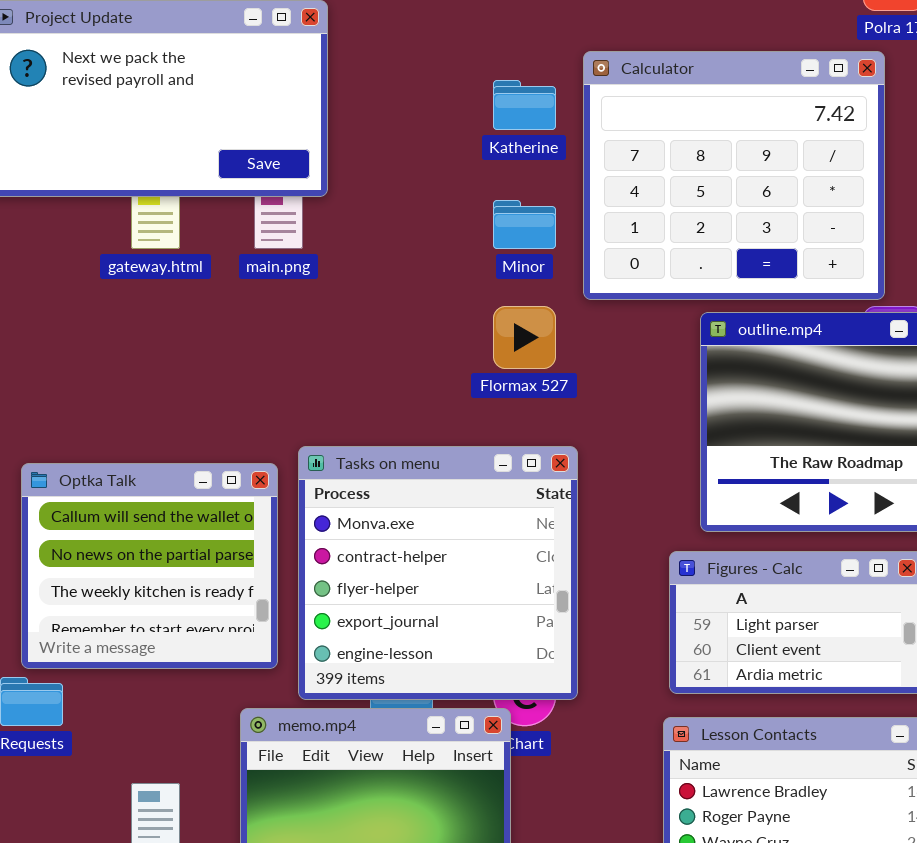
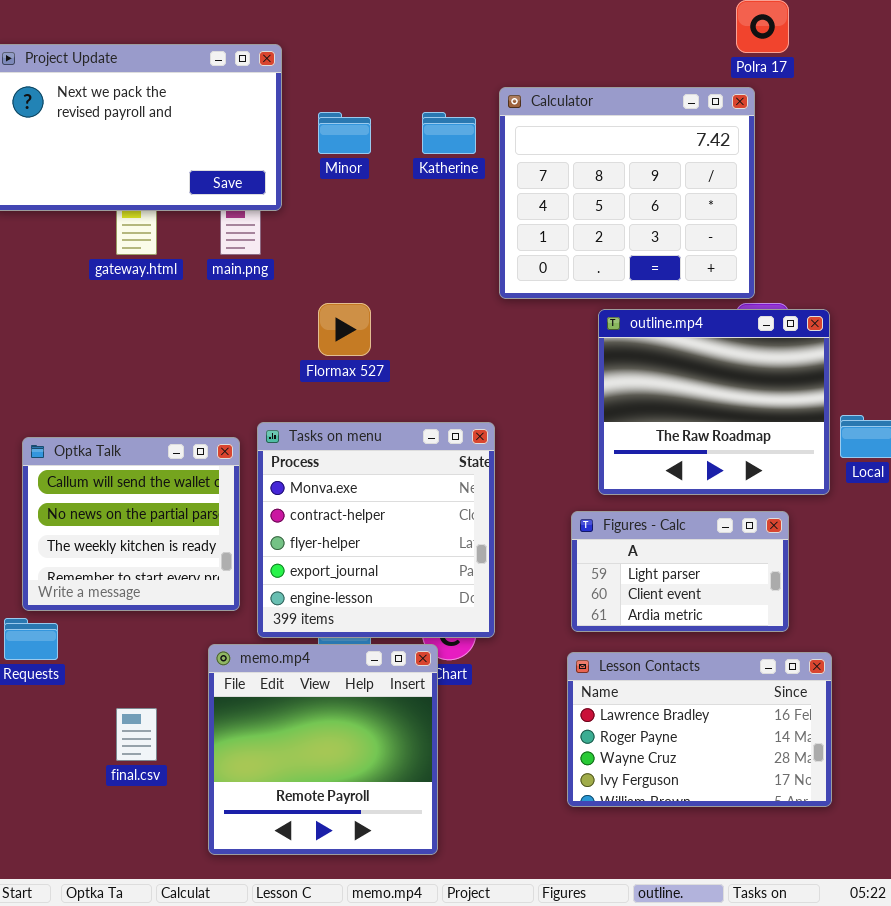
Minor: [493,200,556,249] -> [318,112,371,154], moved
Flormax 527: [493,306,556,369] -> [318,303,371,356], moved

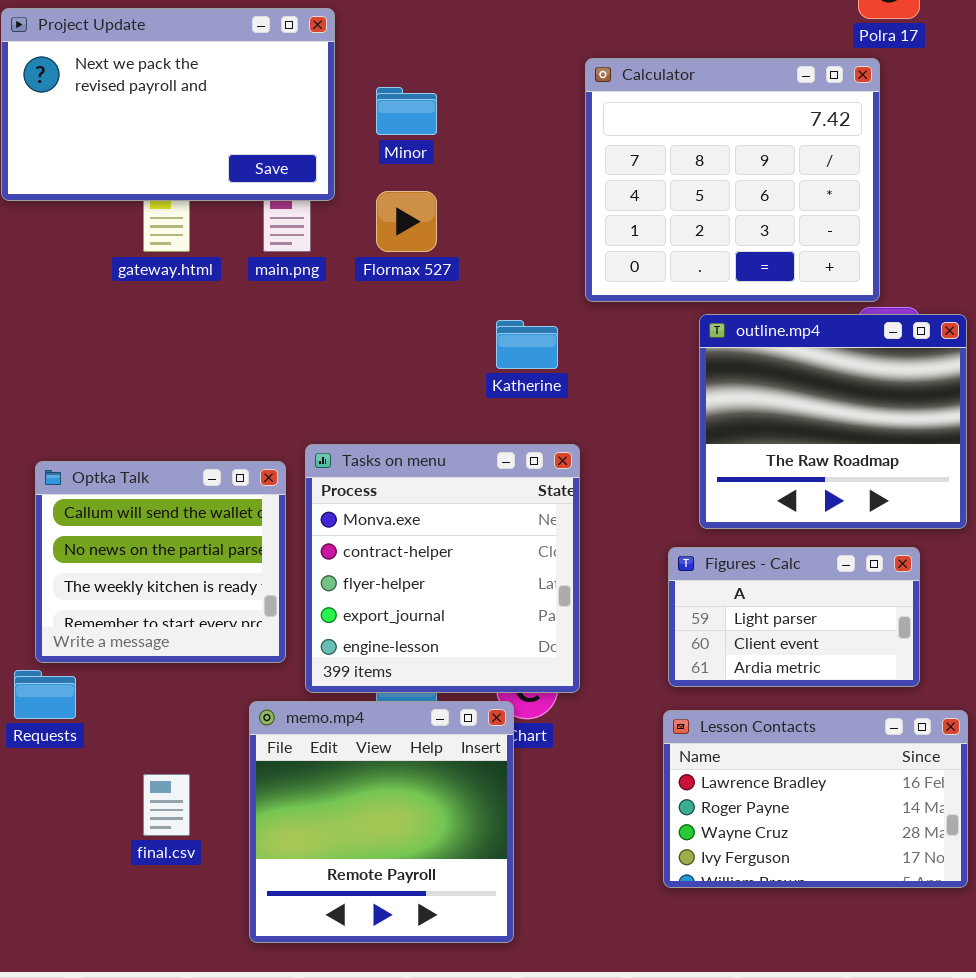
Katherine: [422,112,476,154] -> [496,320,558,369], moved
Flormax 527: [318,303,371,356] -> [376,191,437,252], moved

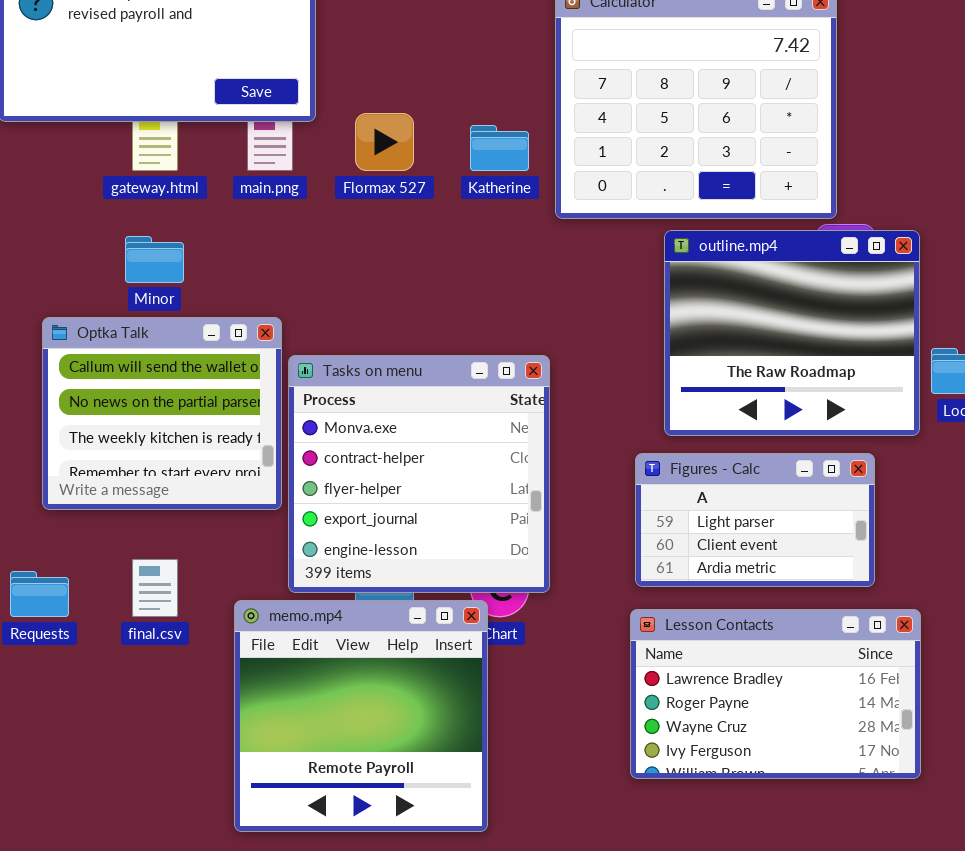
Minor: [376,87,437,135] -> [125,236,184,283], moved
Katherine: [496,320,558,369] -> [470,125,529,171], moved
Optka Talk: [35,461,286,663] -> [42,317,282,510], moved
final.csv: [143,774,190,836] -> [132,559,178,617], moved

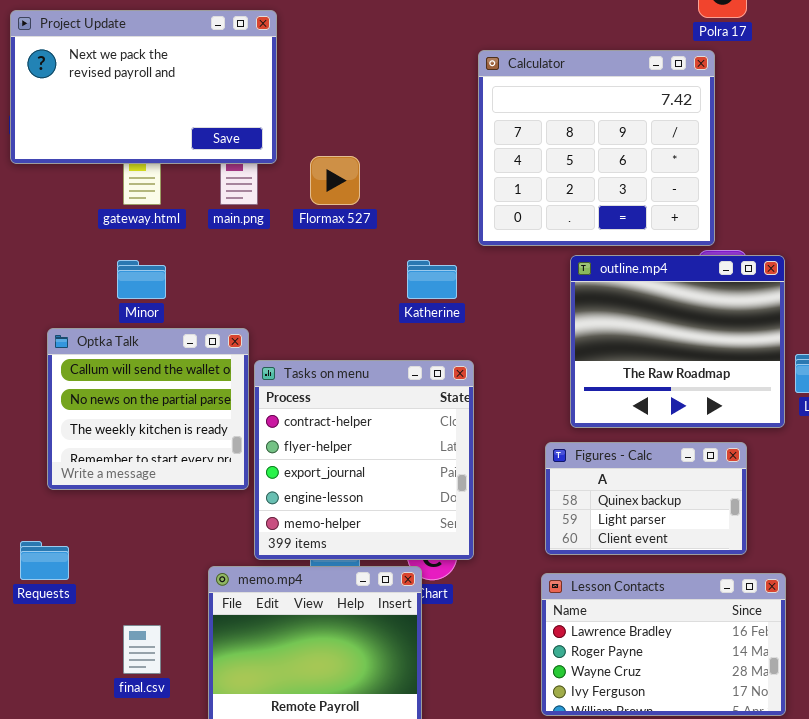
Katherine: [470,125,529,171] -> [407,260,457,299], moved
Tasks on menu: [288,355,550,593] -> [254,360,474,560], scrolled down 1 row
Figures - Calc: [635,453,875,587] -> [545,442,747,555], scrolled up 1 row
final.csv: [132,559,178,617] -> [123,625,161,674], moved

